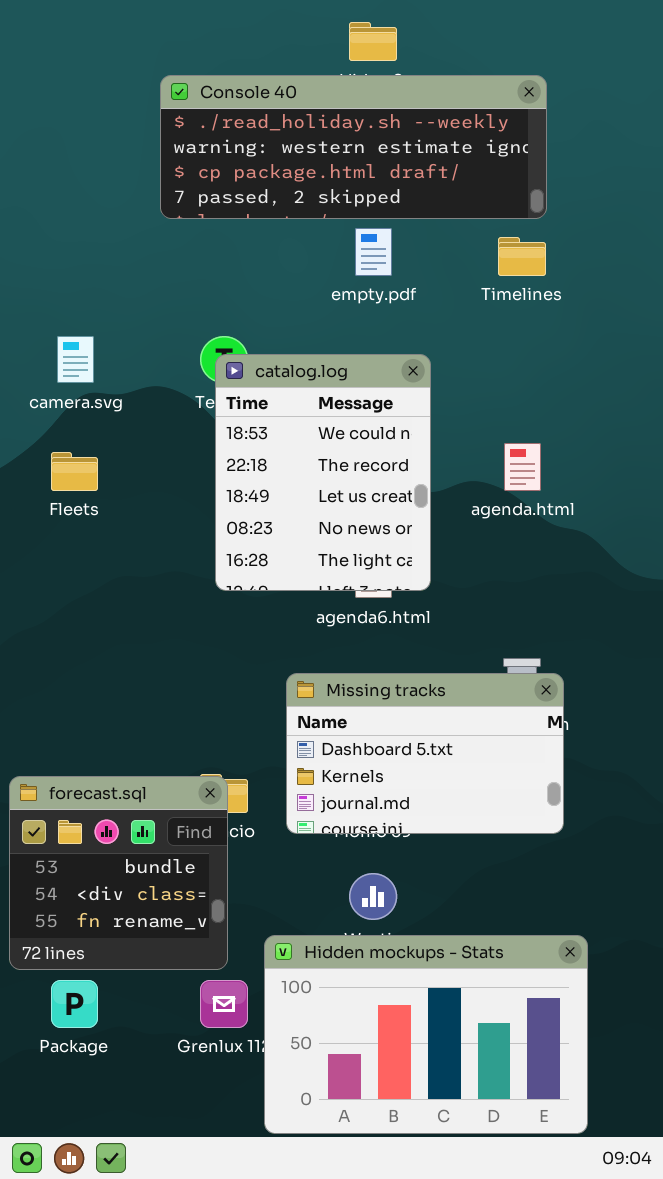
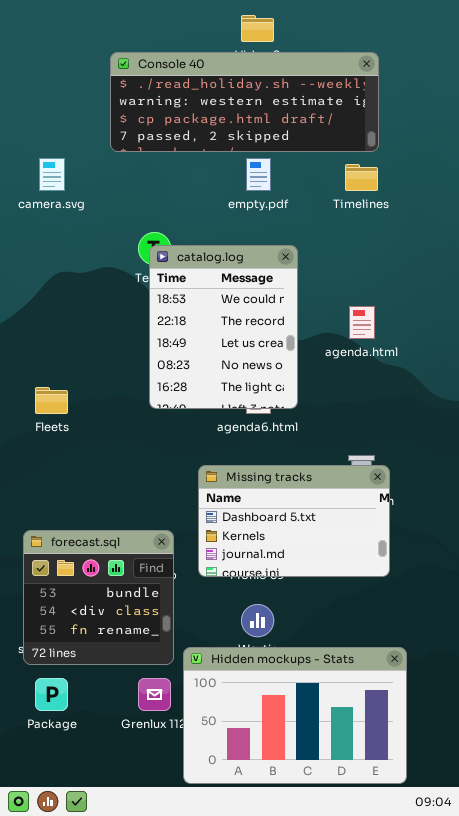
camera.svg: [57,336,94,383] -> [39,158,65,191], moved
Fleets: [51,452,98,491] -> [35,387,68,414], moved
forecast.sql: [9,776,228,970] -> [23,530,174,665], moved

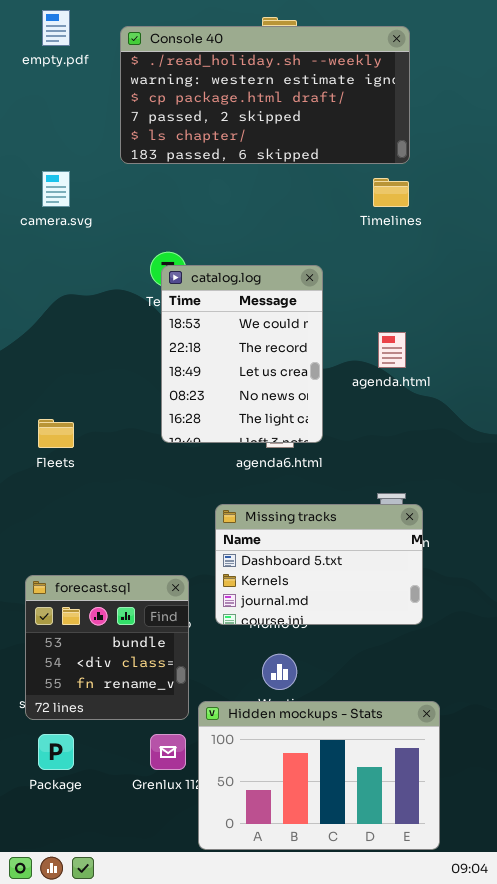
Console 40: [110,52,379,152] -> [120,26,410,164], resized
empty.pdf: [246,158,271,191] -> [42,10,70,46], moved

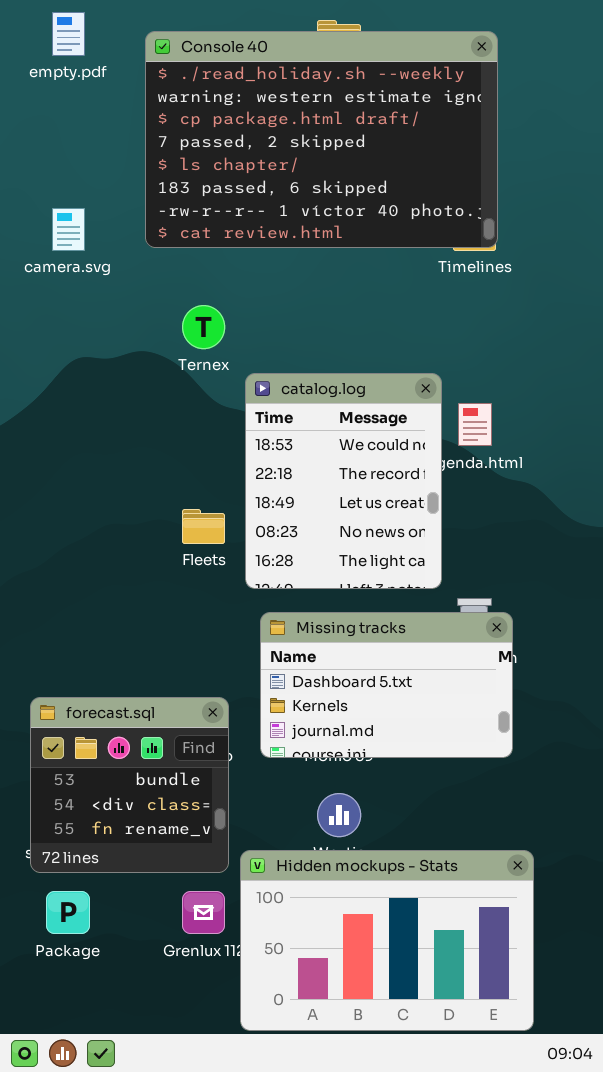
Console 40: [120,26,410,164] -> [145,31,498,248], resized
catalog.log: [161,265,323,443] -> [245,373,442,589], moved
Fleets: [38,419,74,448] -> [182,509,225,544], moved

